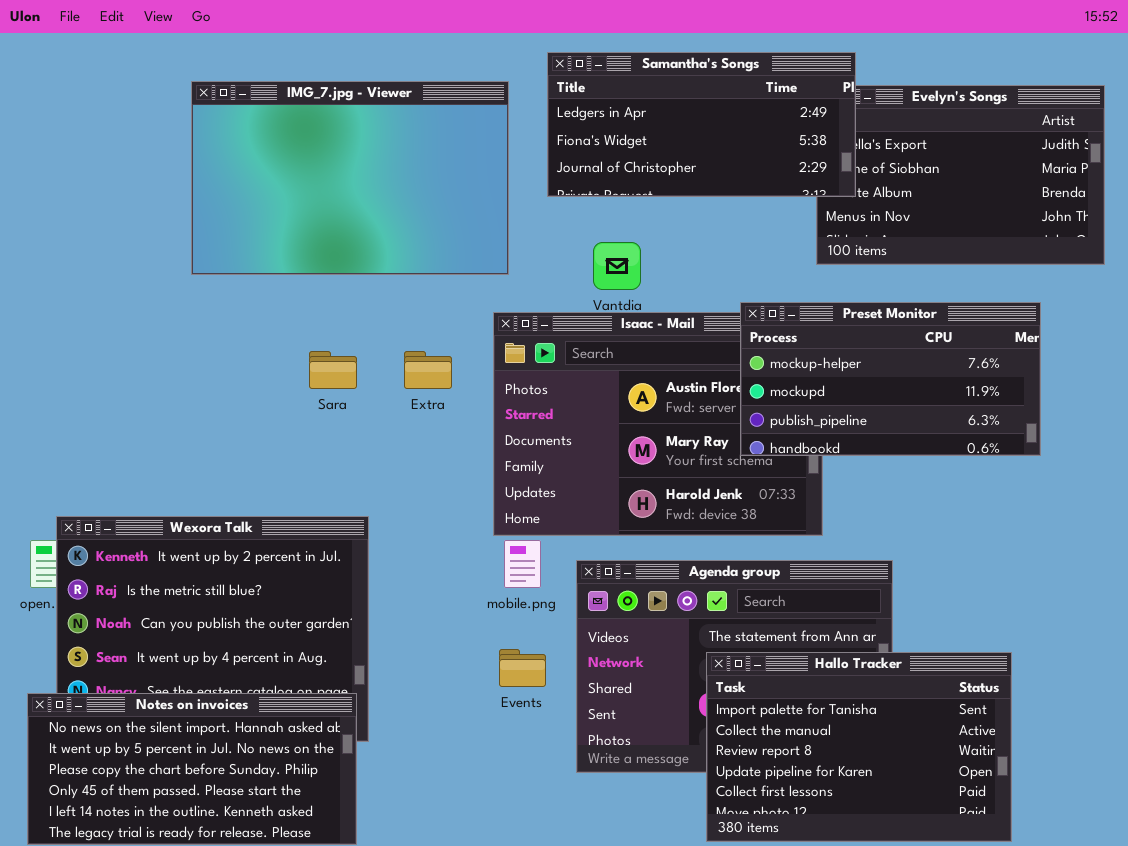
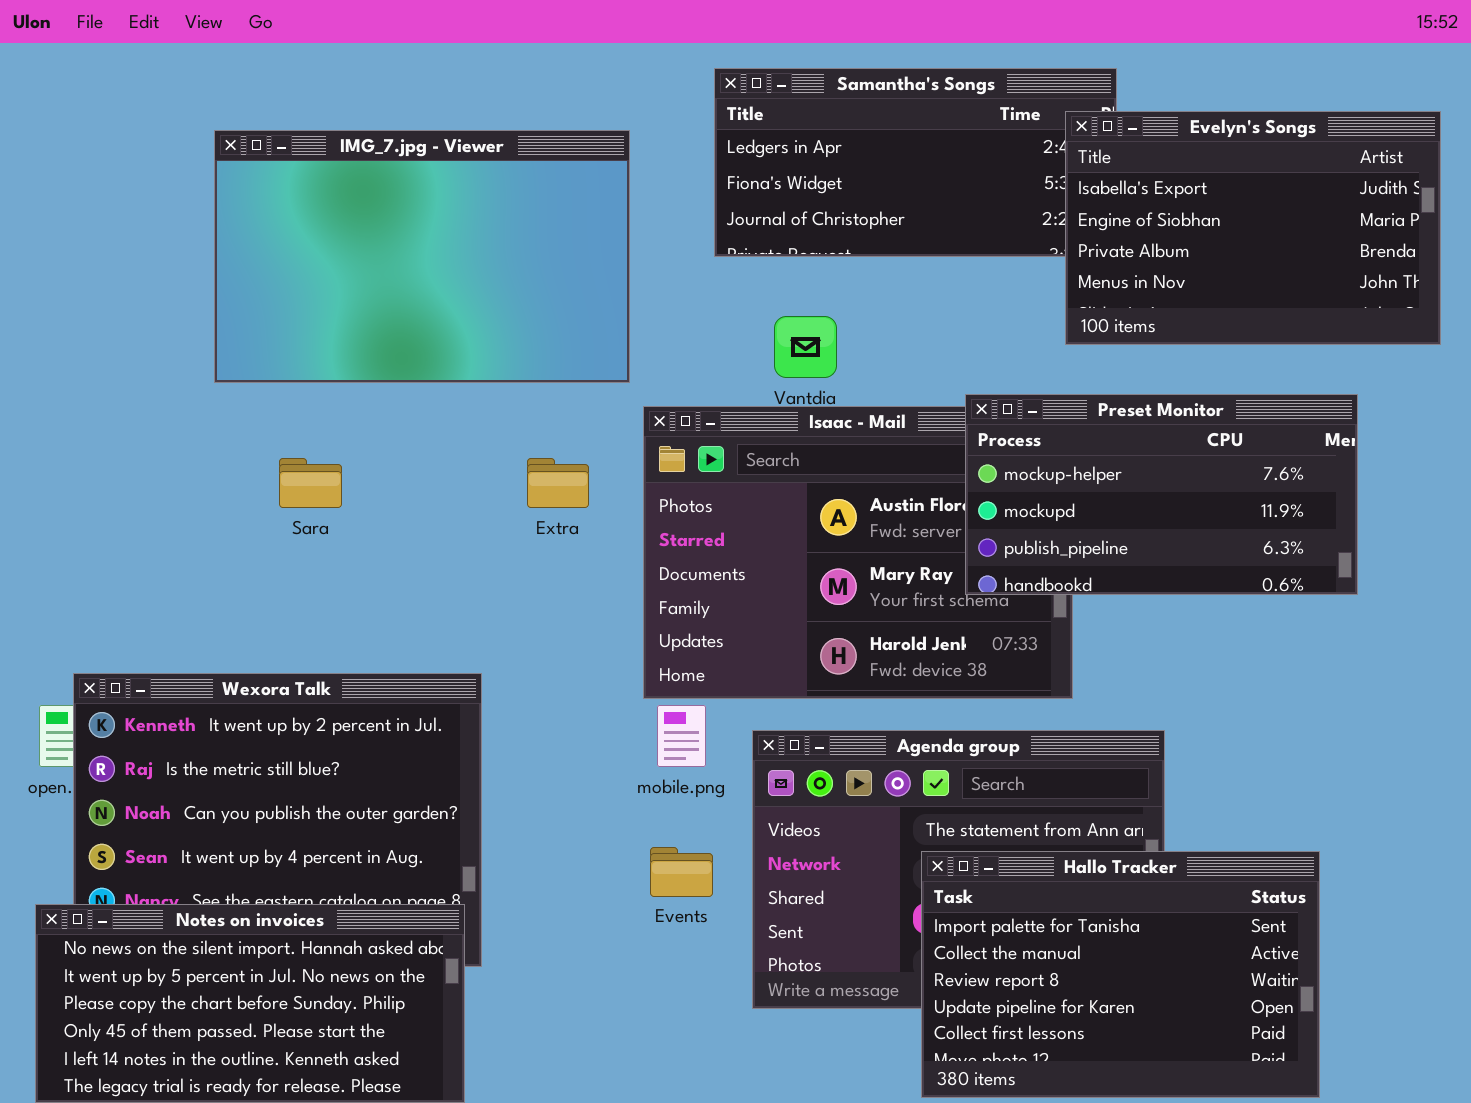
IMG_7.jpg - Viewer: [191,81,509,275] -> [214,130,630,383], moved
Evelyn's Songs: [816,85,1105,265] -> [1065,111,1441,345], raised
Sara: [309,351,357,389] -> [279,458,342,508], moved

